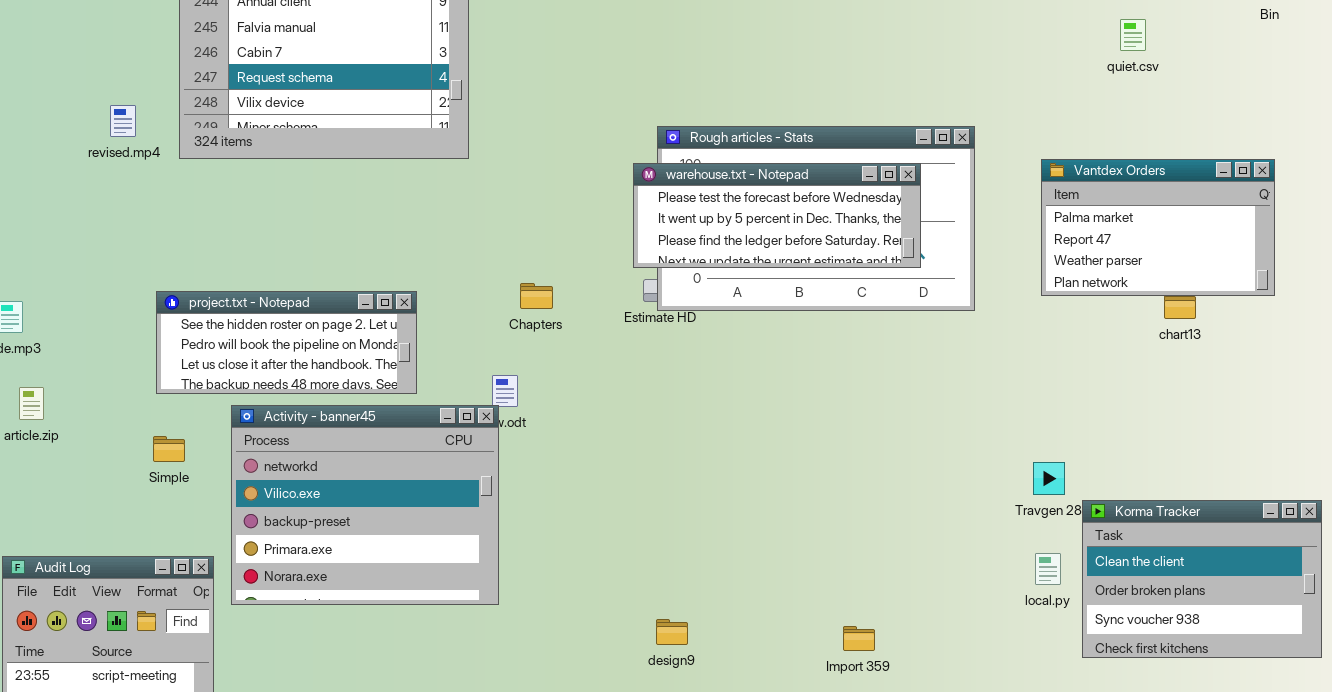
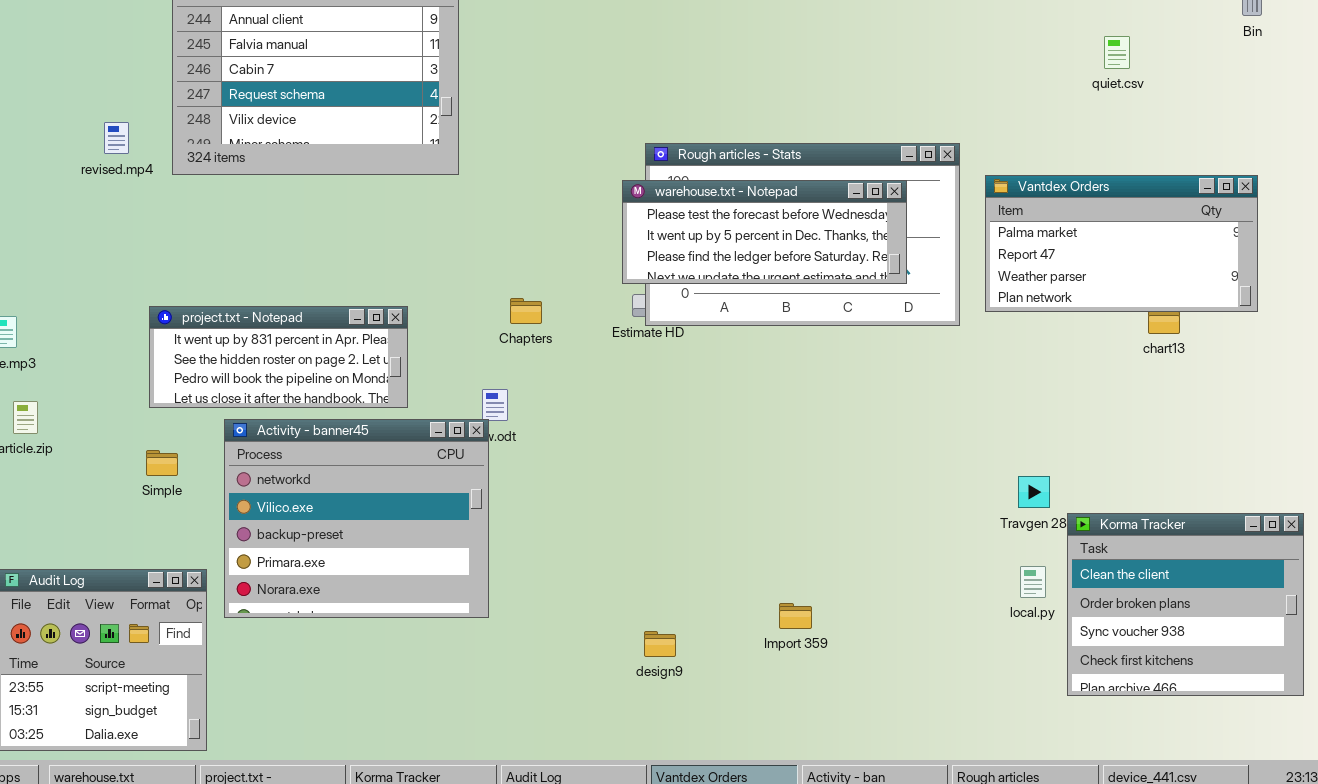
Vantdex Orders: [1041,159,1275,296] -> [985,175,1258,312], resized
project.txt - Notepad: [156,291,417,394] -> [149,306,408,408], scrolled up 1 row
Korma Tracker: [1082,500,1322,658] -> [1067,513,1304,696], resized
Import 359: [843,626,875,651] -> [779,603,812,629], moved

